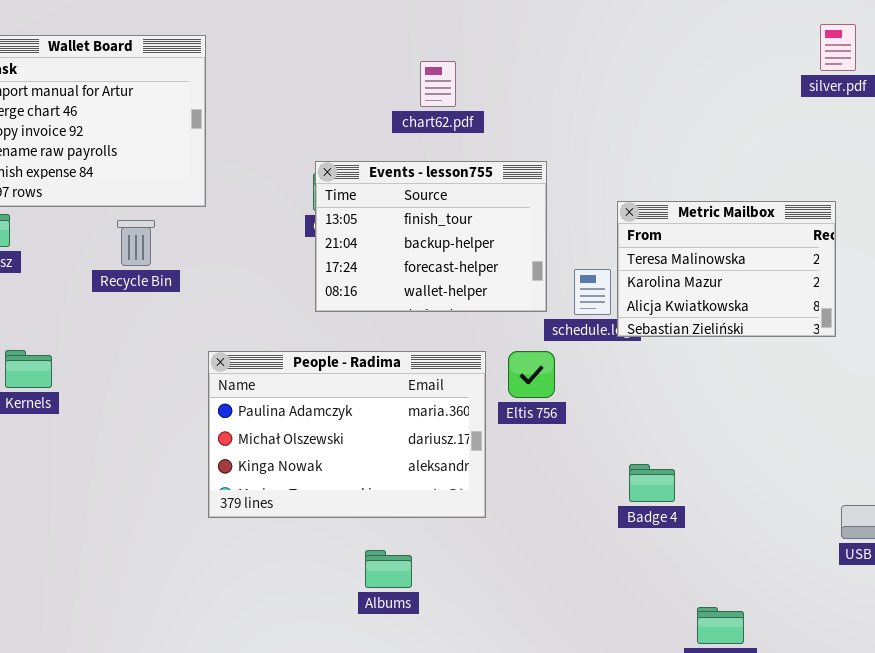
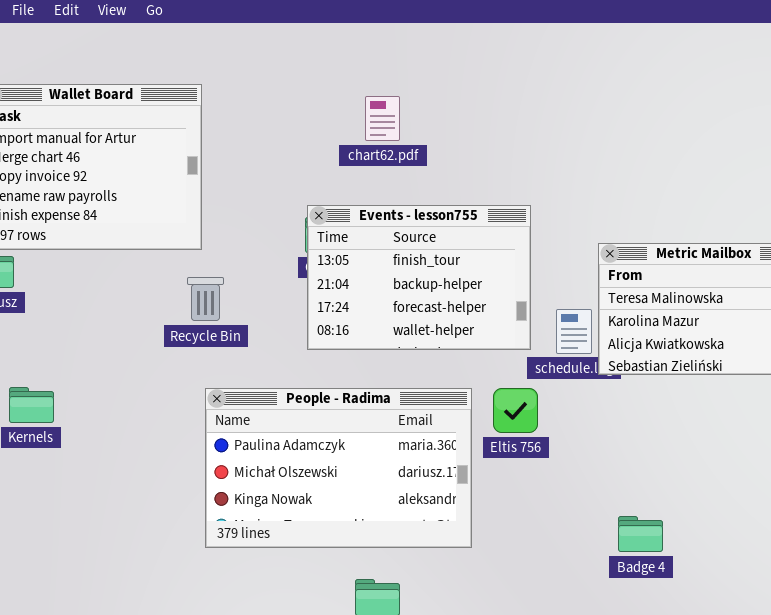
chart62.pdf: [420,61,456,107] -> [365,96,400,141], moved
Recycle Bin: [117,220,155,266] -> [187,277,224,321], moved
Badge 4: [629,464,675,502] -> [618,516,663,552], moved

